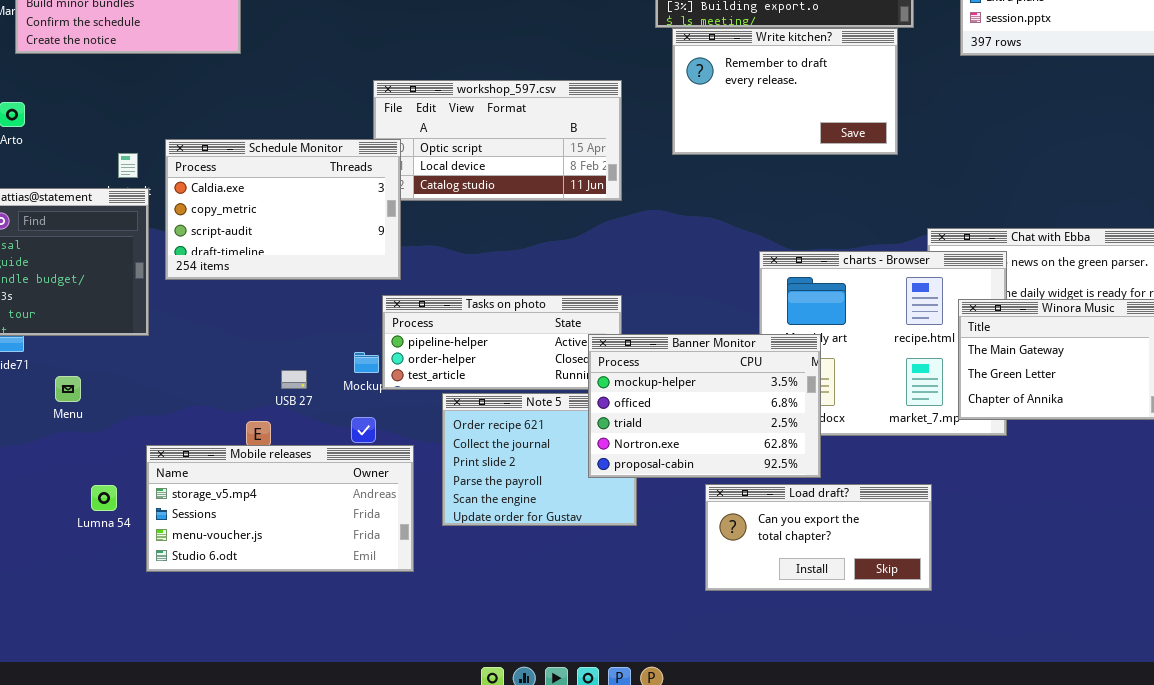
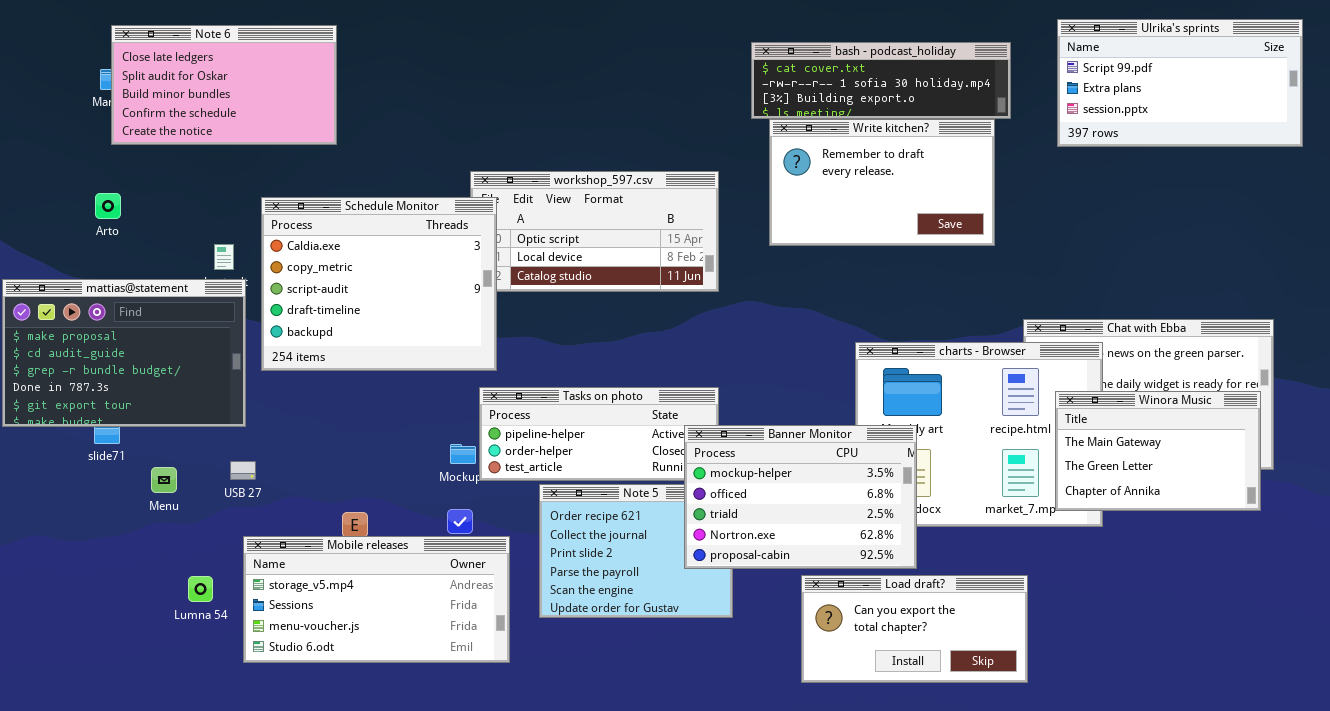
Schedule Monitor: [165,139,401,280] -> [261,197,497,371], resized
USB 27: [281,370,307,389] -> [230,461,256,480], moved

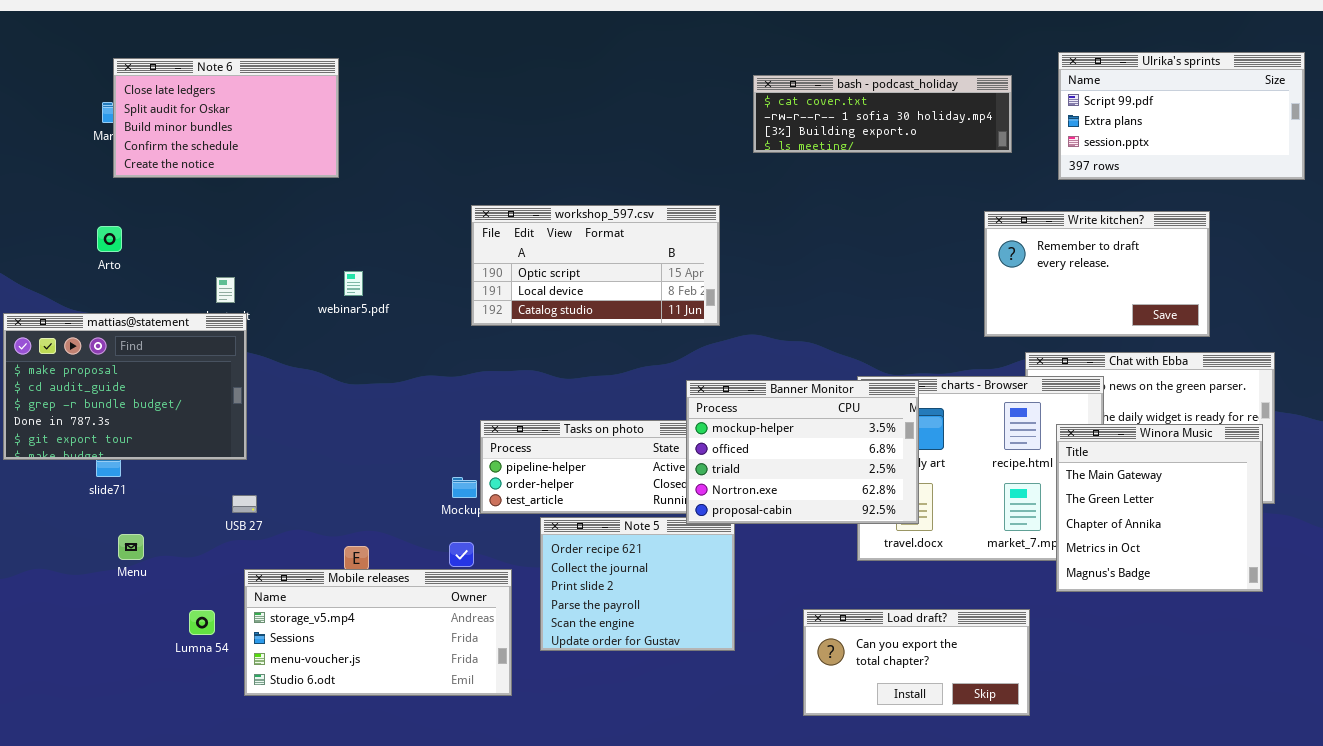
Write kitchen?: [769,119,995,246] -> [984,211,1210,337], moved
Schedule Monitor: [261,197,497,371] -> none, closed
Winora Music: [1055,391,1261,511] -> [1056,424,1263,592], resized
Banner Monitor: [684,425,917,569] -> [686,380,919,524], moved
Menu: [151,467,177,493] -> [118,534,144,560], moved

